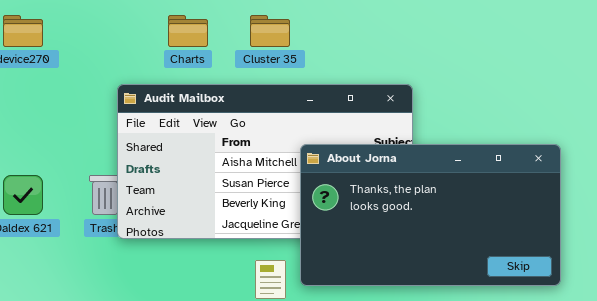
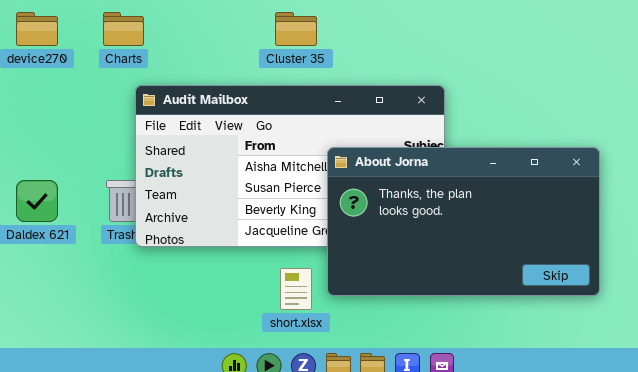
Charts: [168,15,208,47] -> [103,12,144,46], moved

